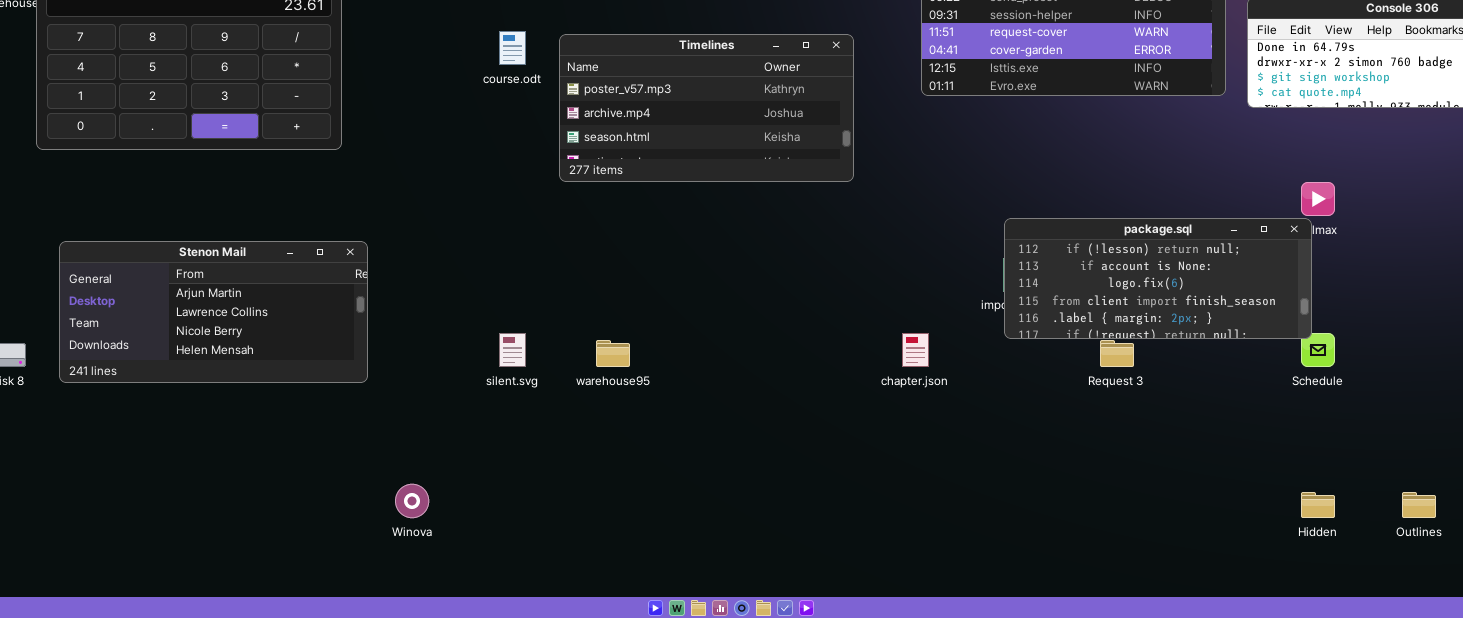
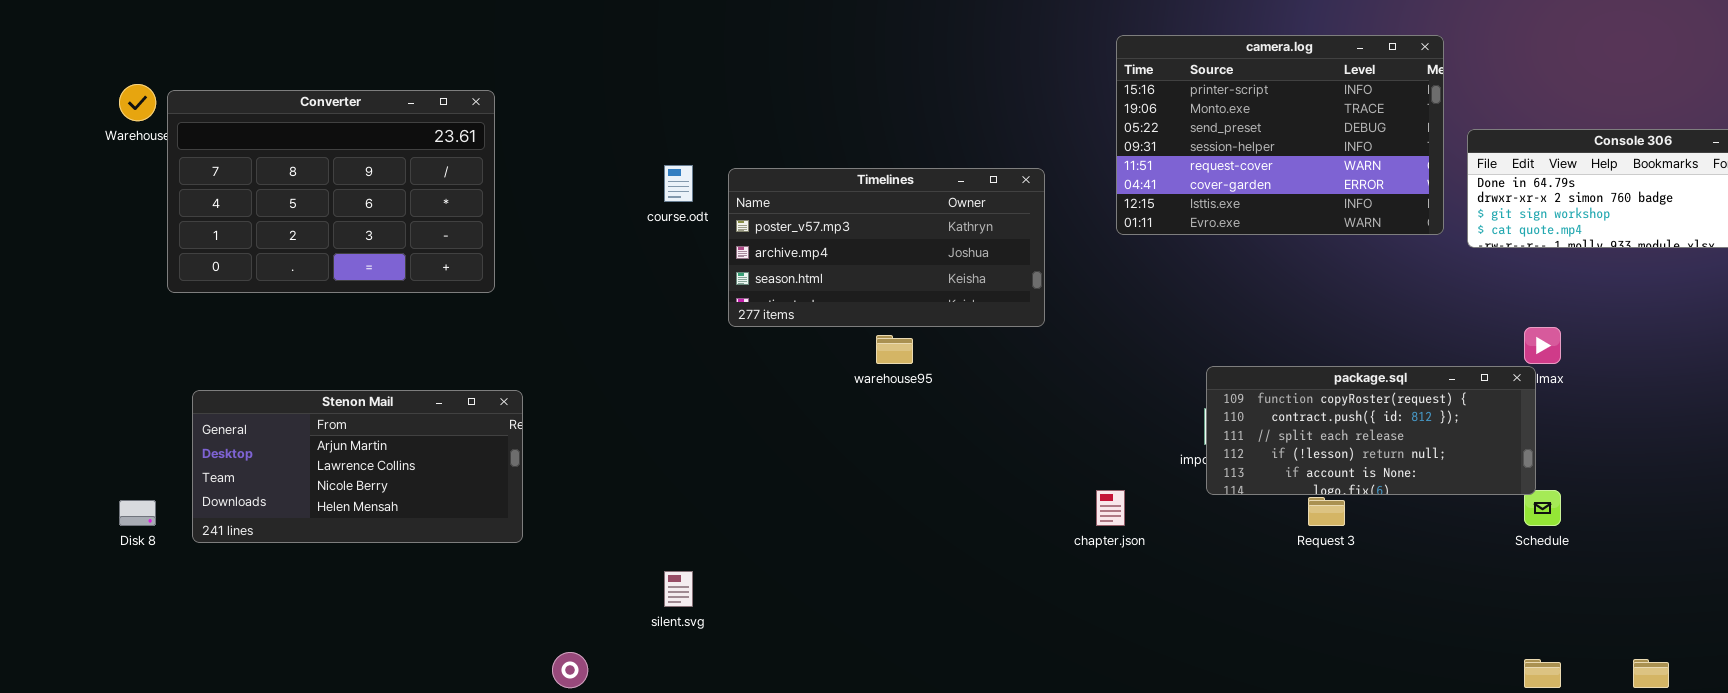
package.sql: [1004,218,1312,339] -> [1206,366,1536,495], scrolled up 3 rows
silent.svg: [499,333,526,367] -> [664,571,693,607], moved
warehouse95: [596,340,630,367] -> [876,335,913,364], moved

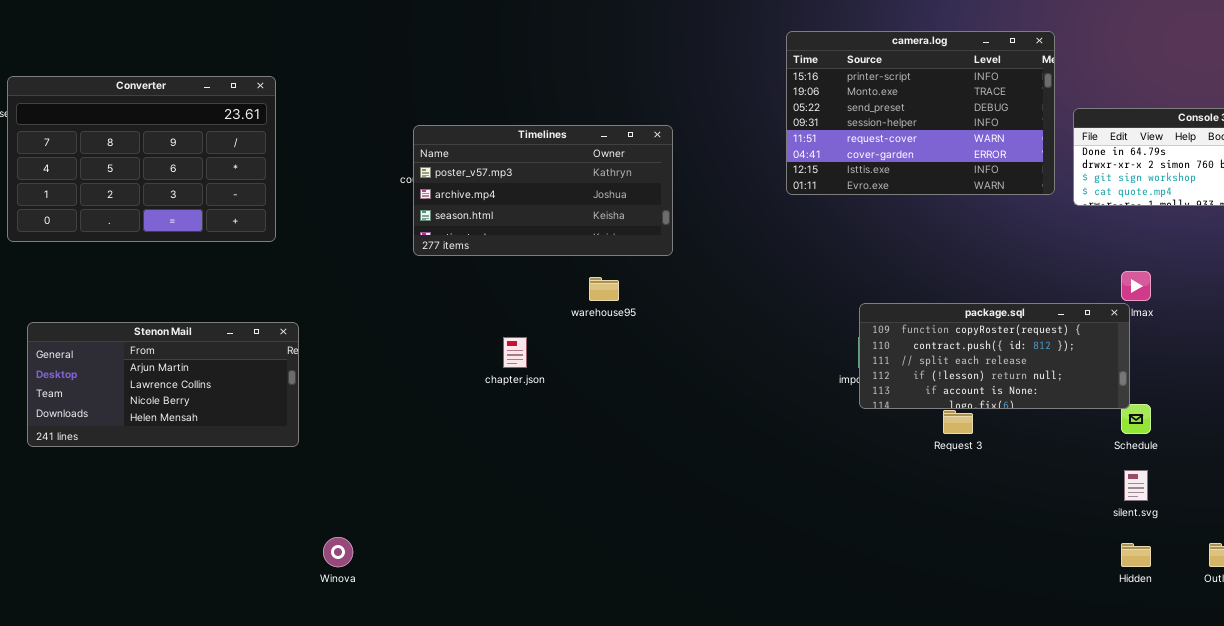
Timelines: [728,168,1045,327] -> [413,125,673,256], moved
chapter.json: [1096,490,1125,526] -> [503,337,527,368], moved
silent.svg: [664,571,693,607] -> [1124,470,1148,501], moved

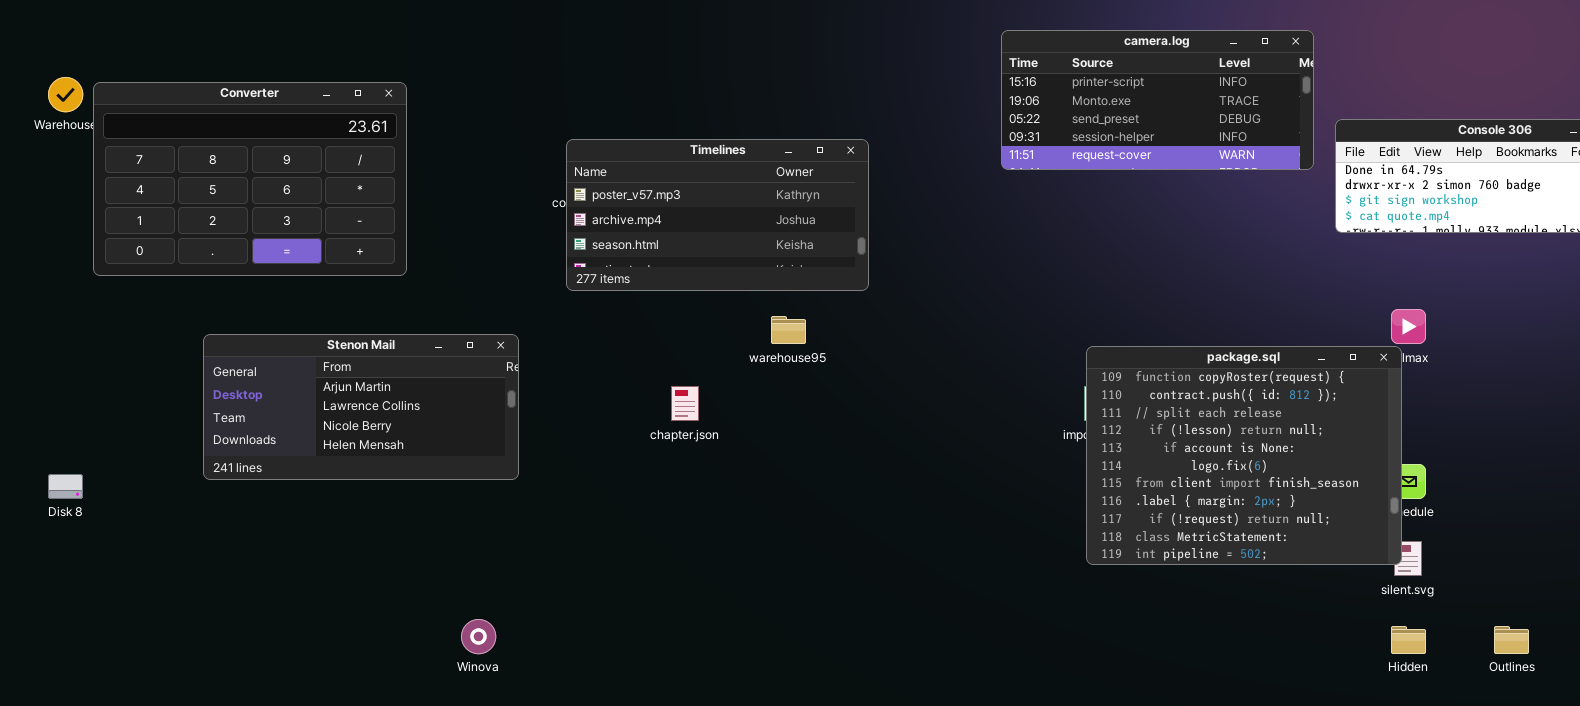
camera.log: [786,31,1055,195] -> [1001,30,1314,170], resized
package.sql: [859,303,1130,409] -> [1086,346,1402,565], resized
Stenon Mail: [27,322,299,447] -> [203,334,519,480], moved

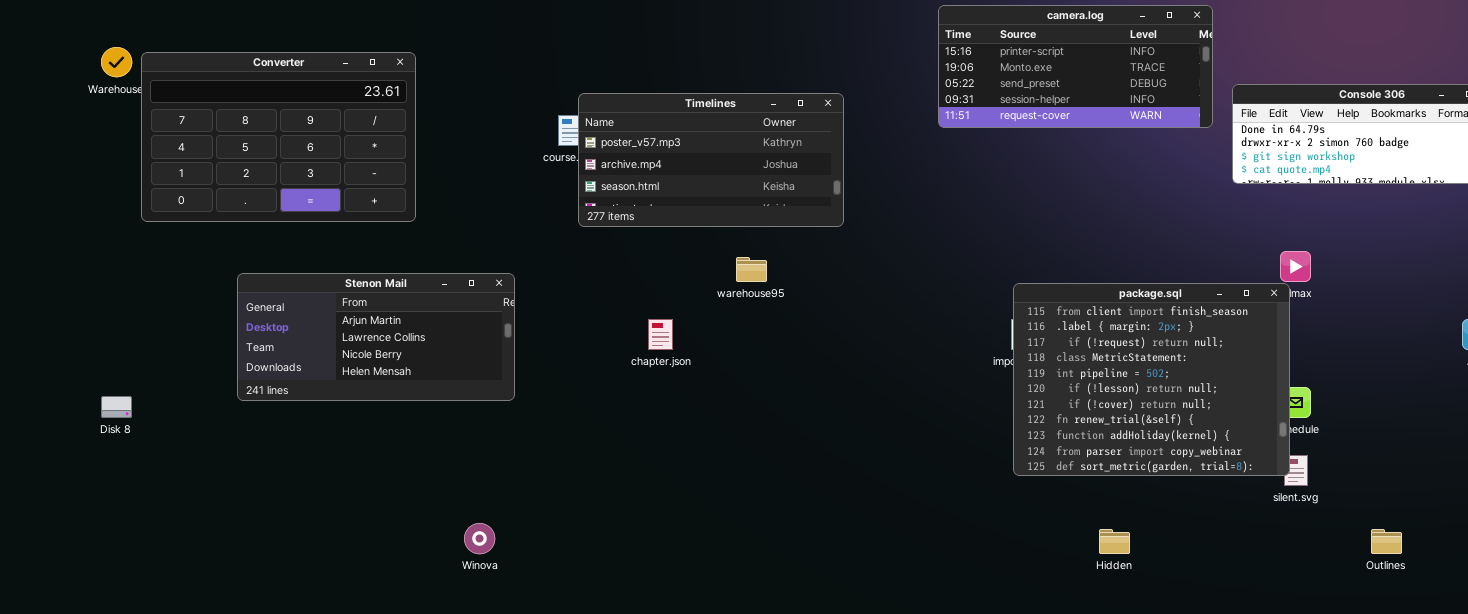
Timelines: [566,139,869,291] -> [578,93,844,227], moved
package.sql: [1086,346,1402,565] -> [1013,283,1290,476], scrolled down 6 rows
Hidden: [1391,626,1426,654] -> [1099,529,1130,554], moved

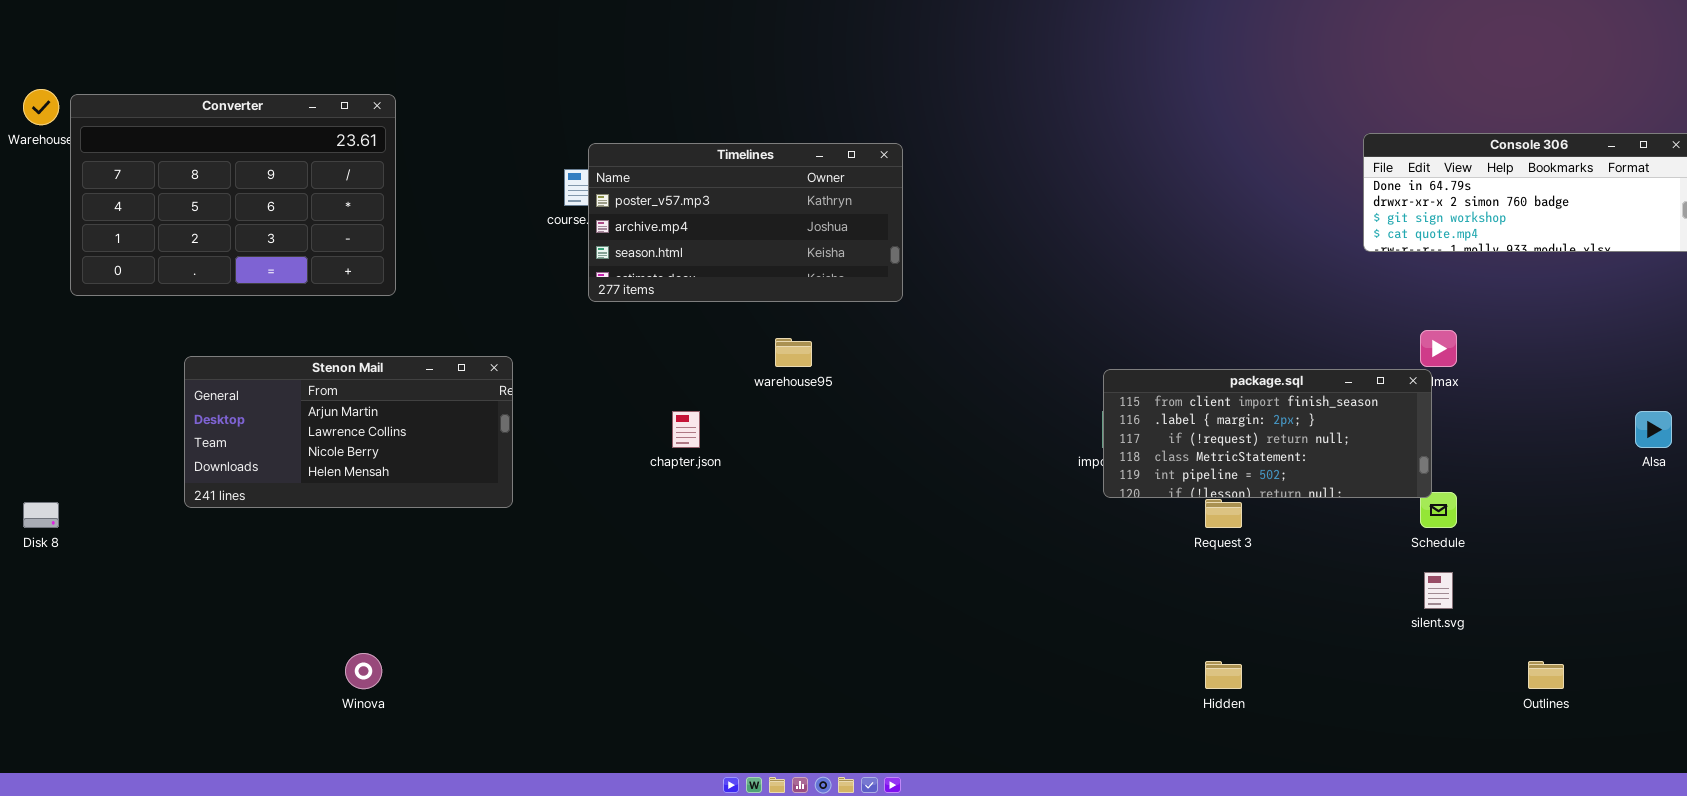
camera.log: [938,5,1213,128] -> none, closed
package.sql: [1013,283,1290,476] -> [1103,369,1432,498], resized
Winova: [464,523,495,554] -> [345,653,382,689], moved

